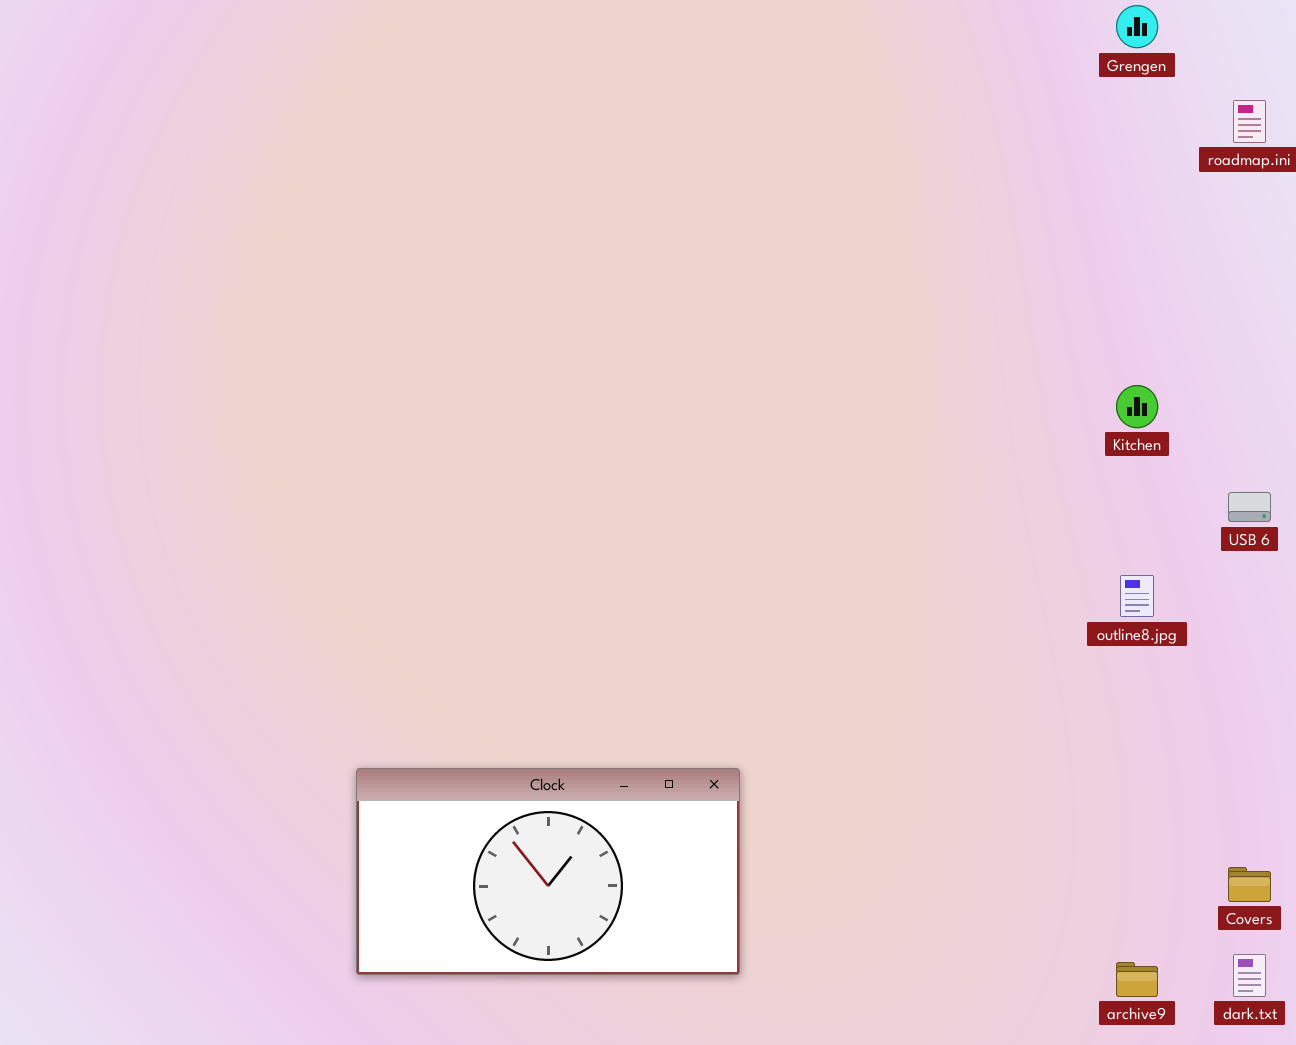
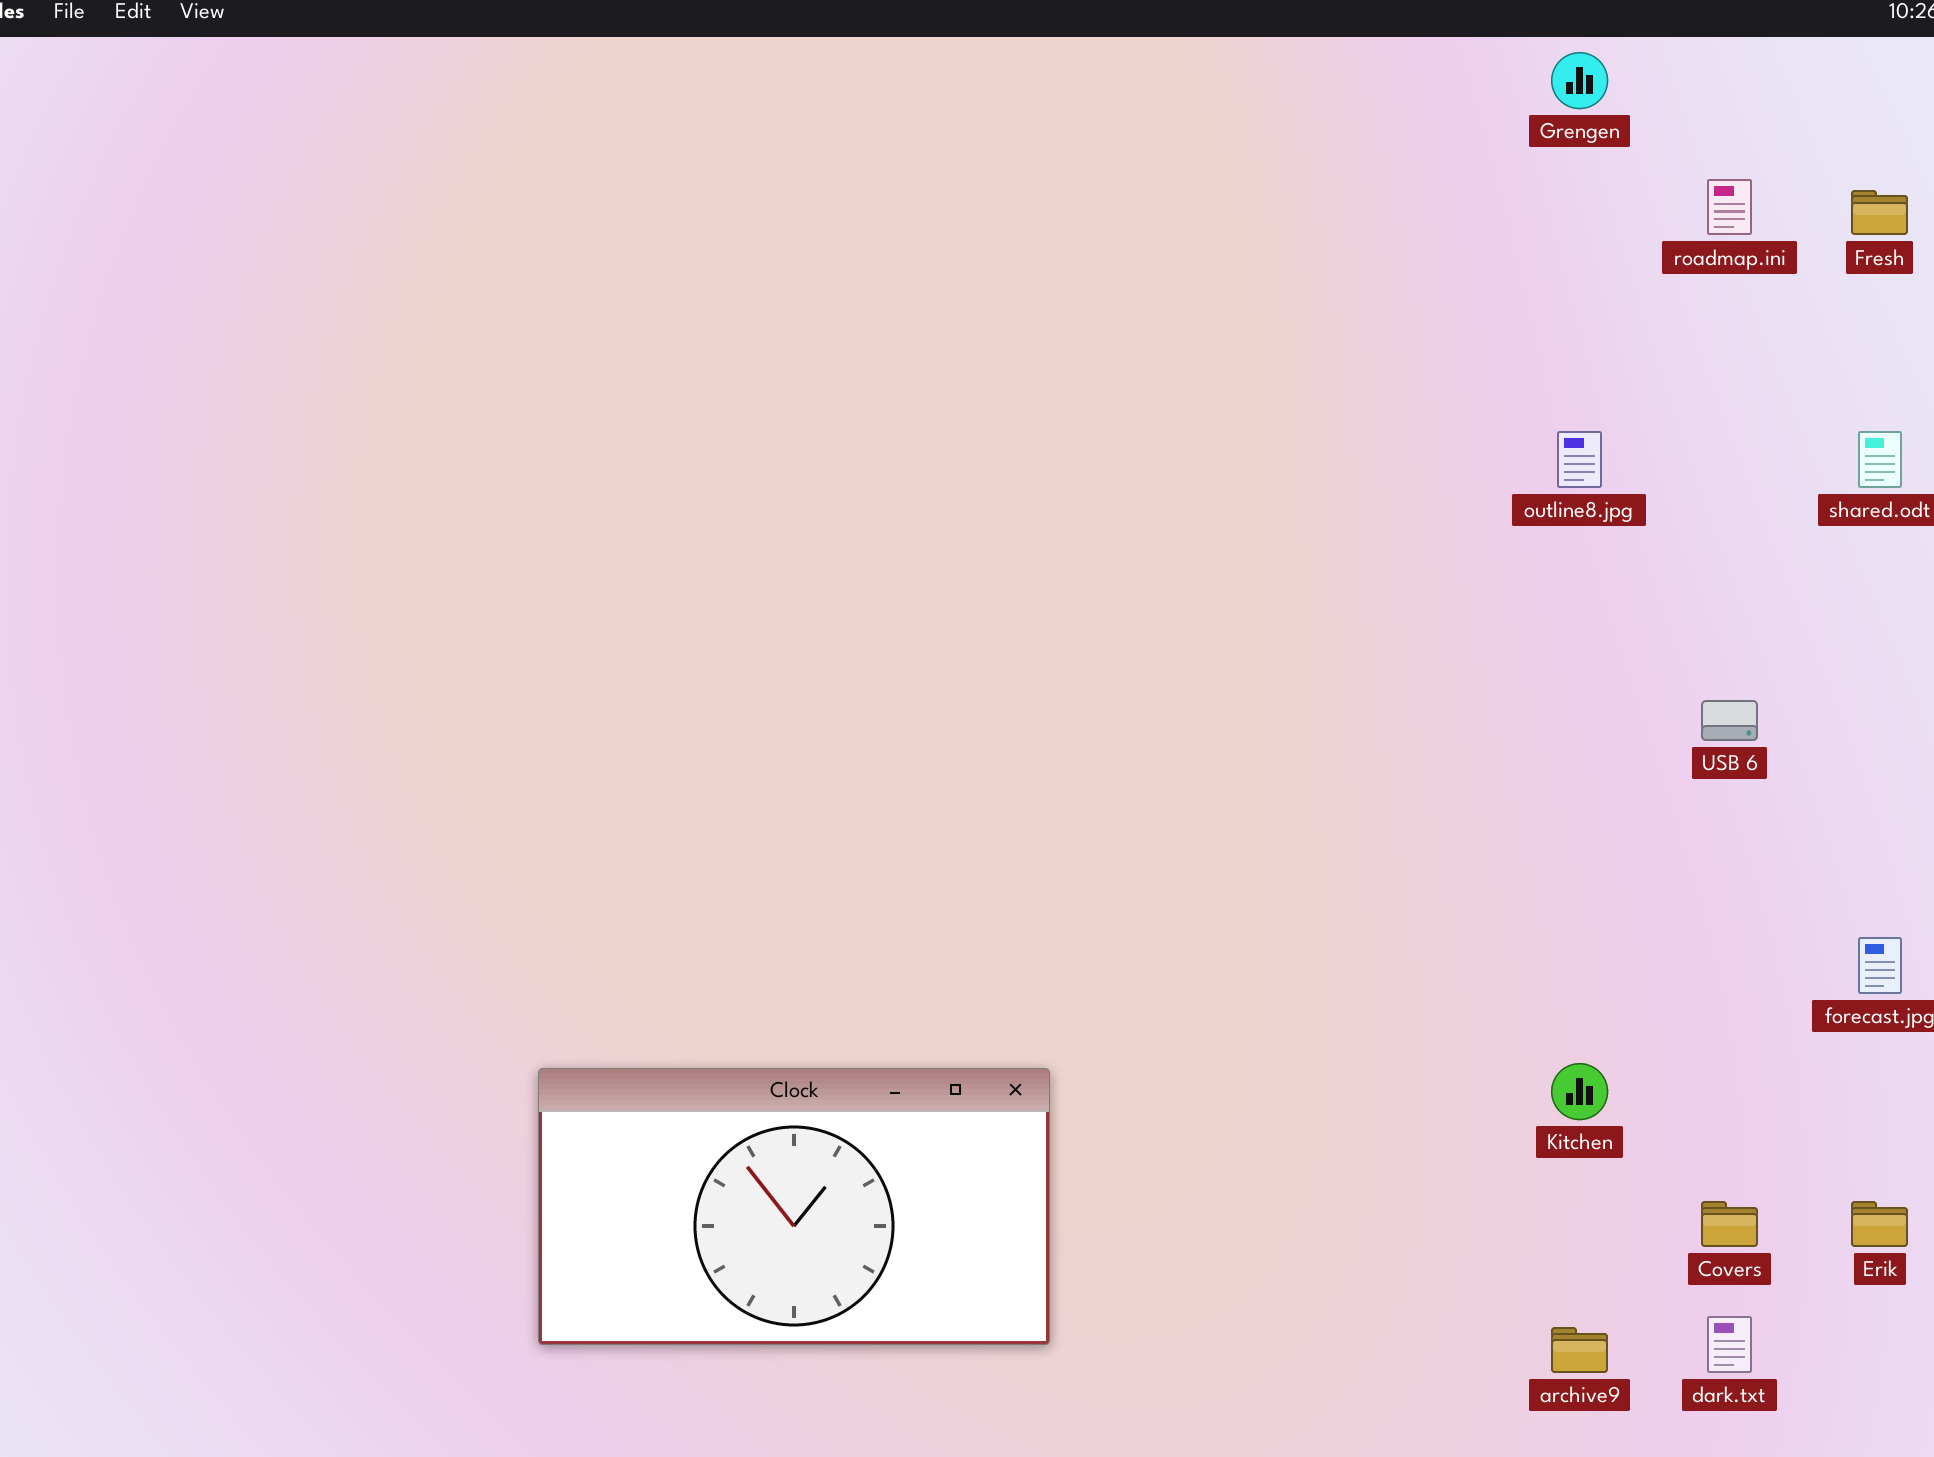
Kitchen: [1116,385,1158,428] -> [1551,1063,1608,1120], moved
outline8.jpg: [1120,575,1154,617] -> [1557,431,1602,488], moved

